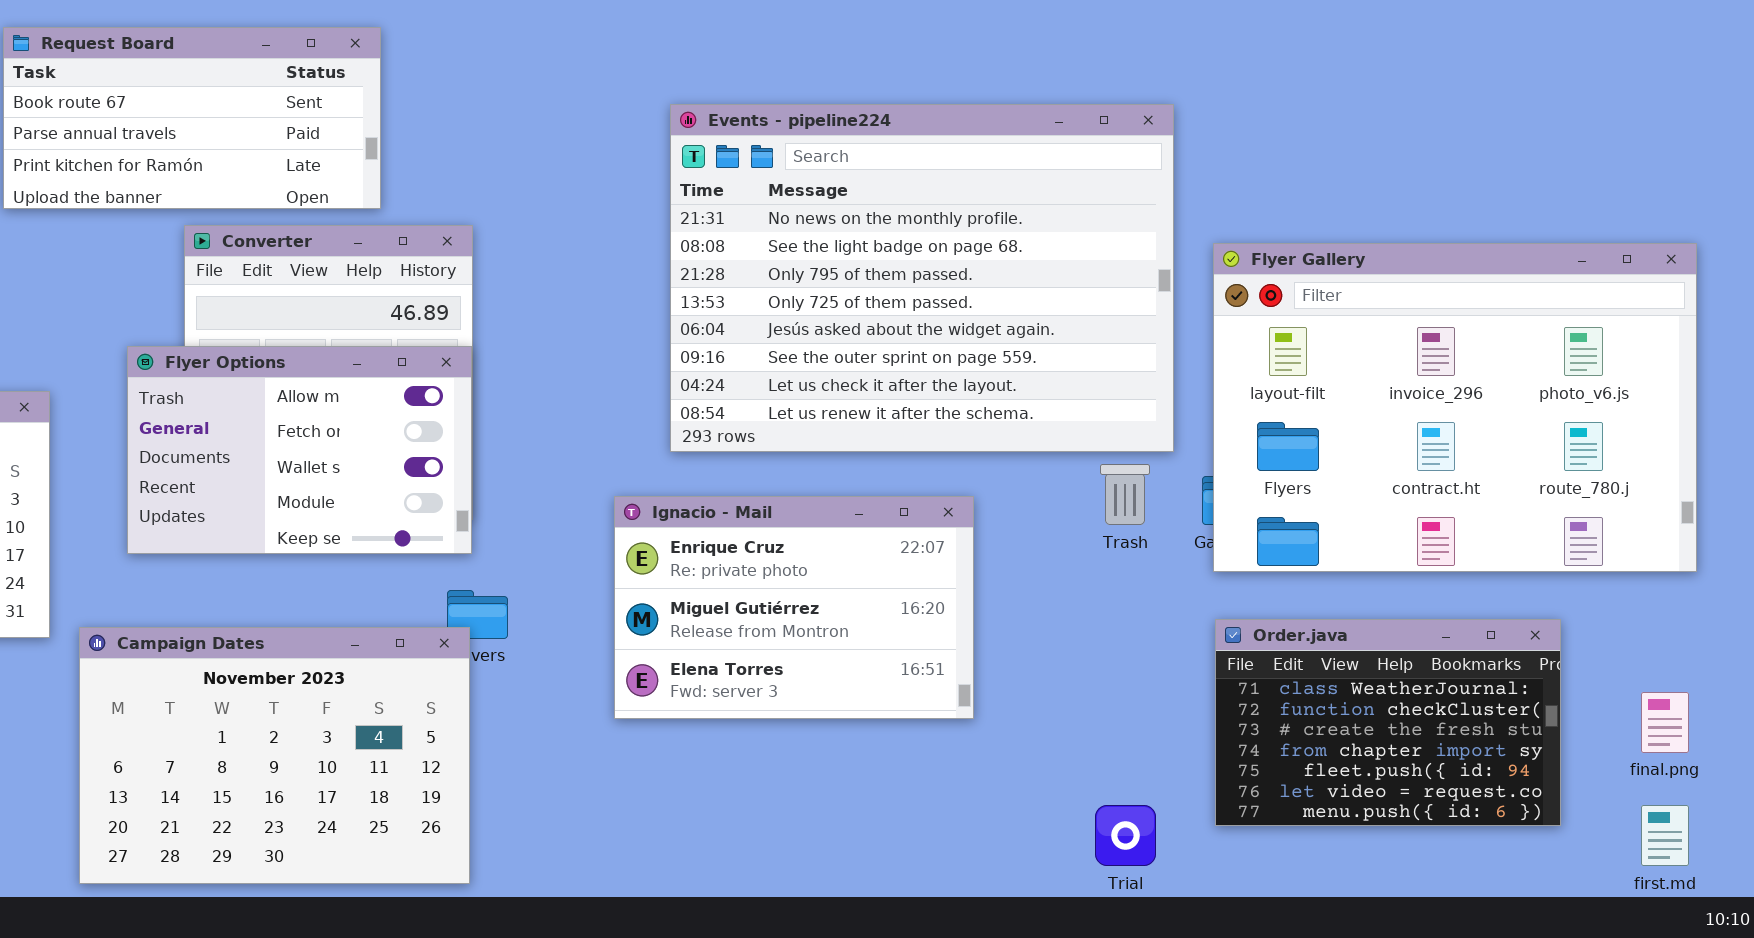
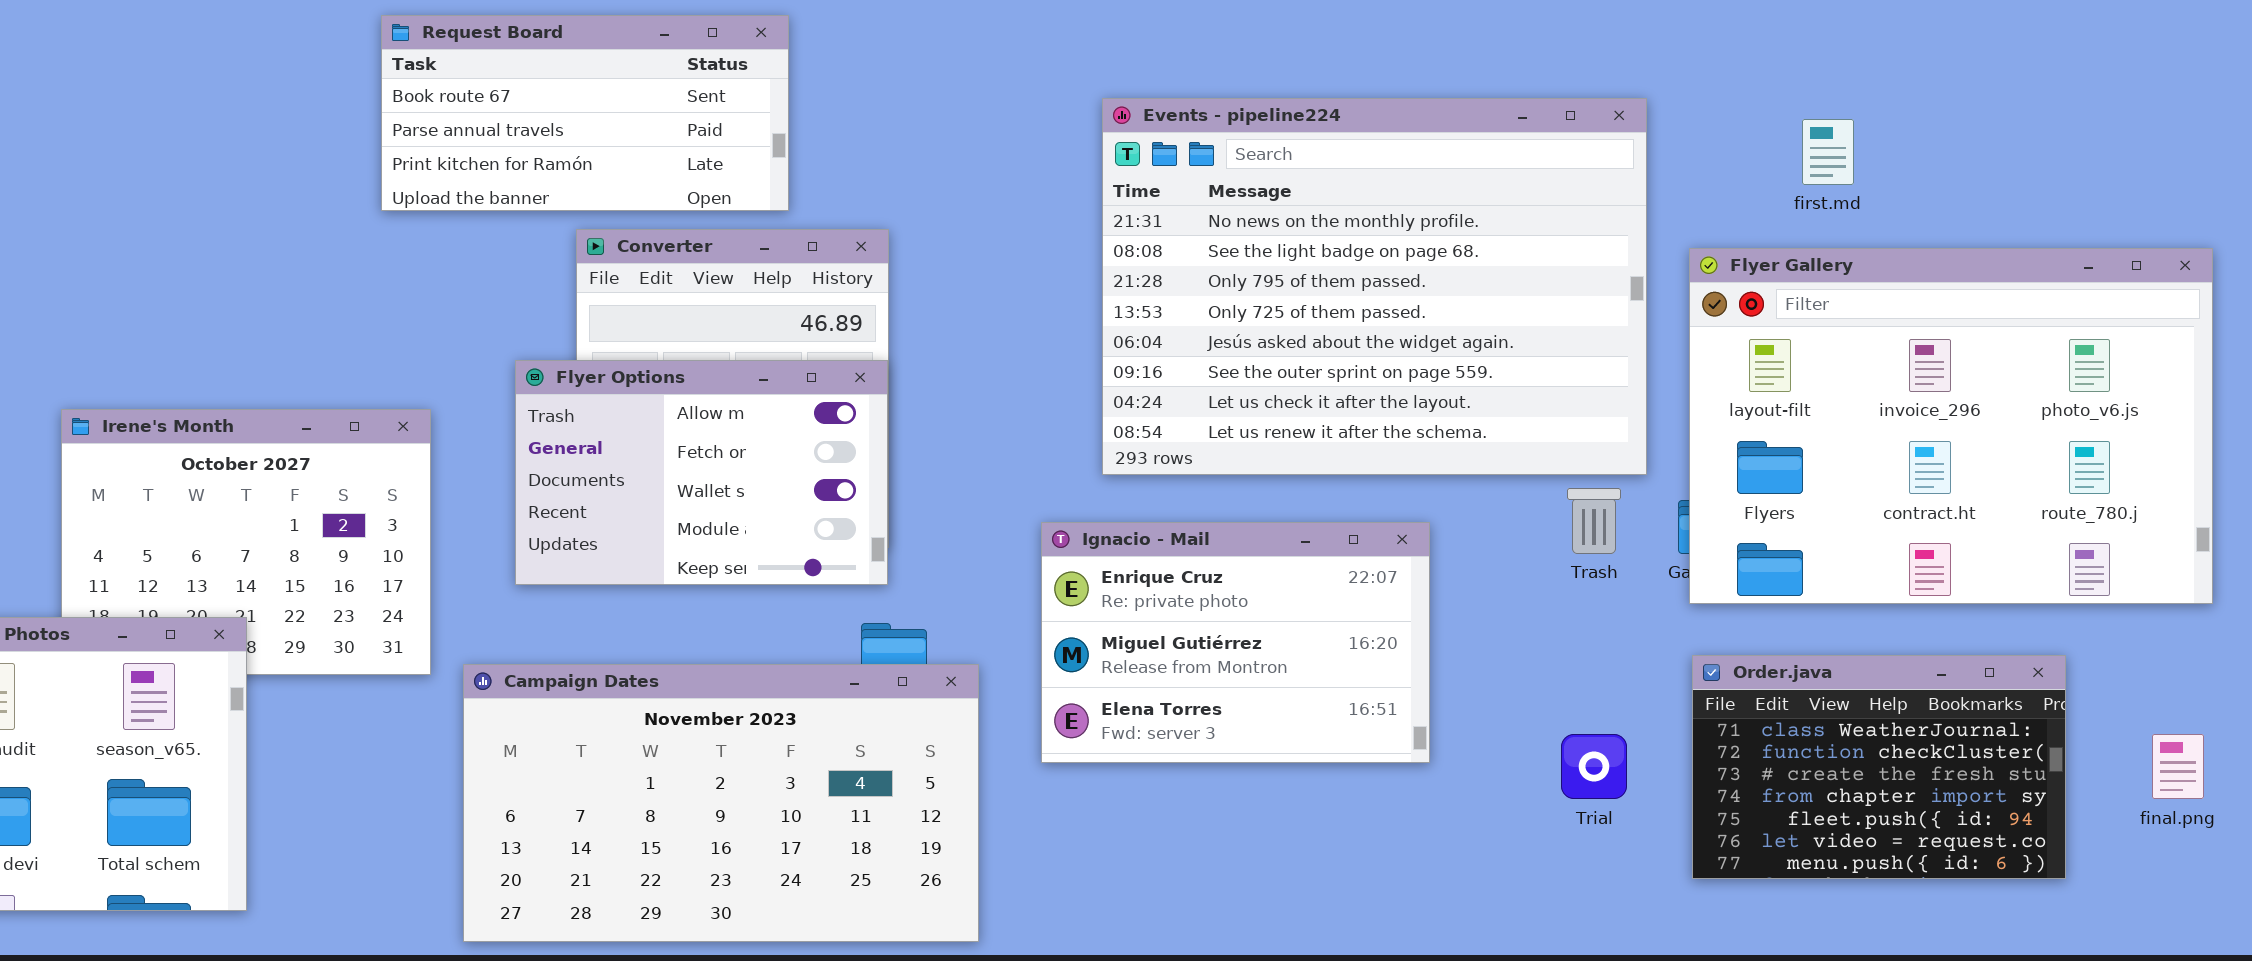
Campaign Dates: [79,627,470,884] -> [463,664,979,942], resized
Trial: [1095,805,1156,866] -> [1561,734,1627,799], moved
first.md: [1641,805,1689,866] -> [1802,119,1854,185], moved

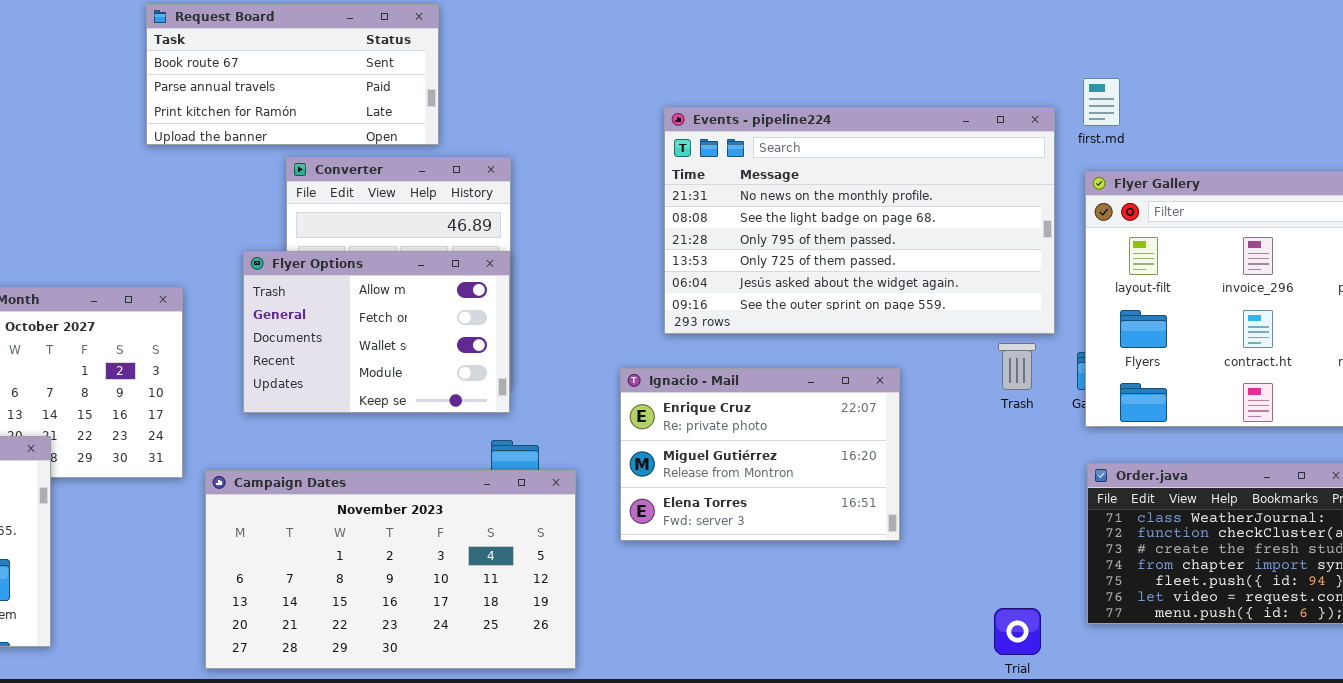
Events - pipeline224: [1102,98,1647,475] -> [664,107,1055,334], resized
first.md: [1802,119,1854,185] -> [1083,78,1120,126], moved
Trial: [1561,734,1627,799] -> [994,608,1041,655], moved

